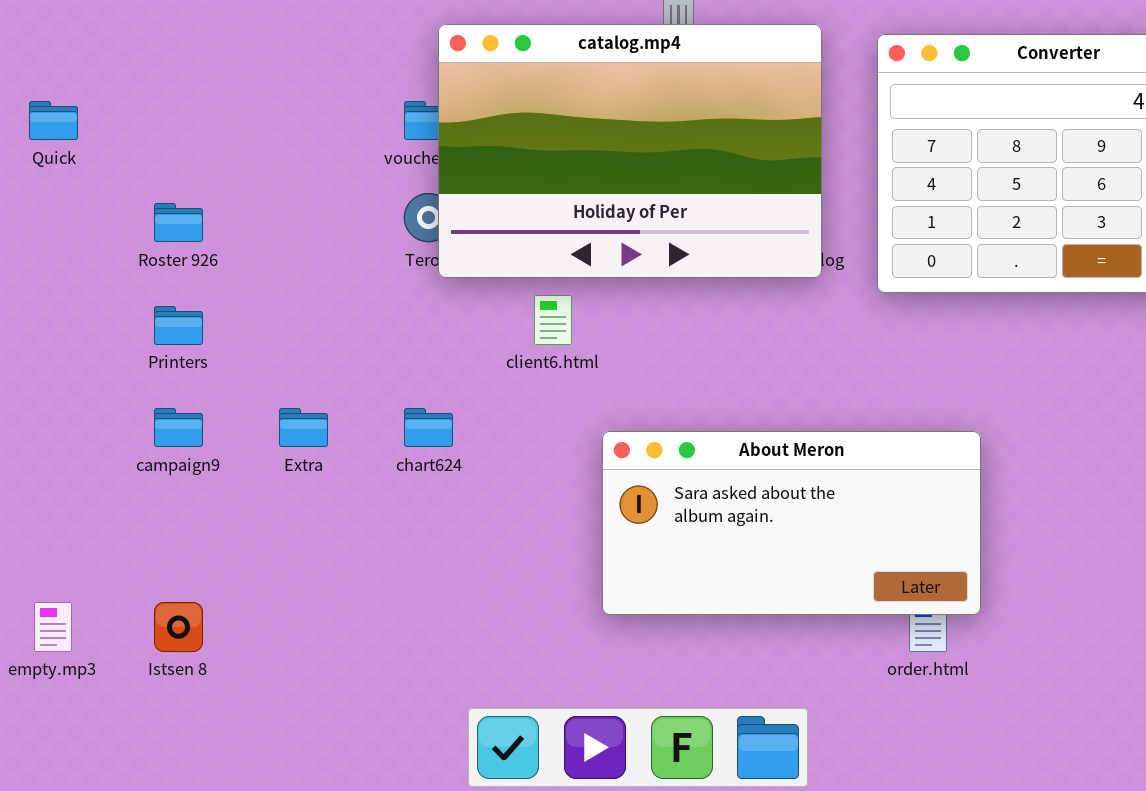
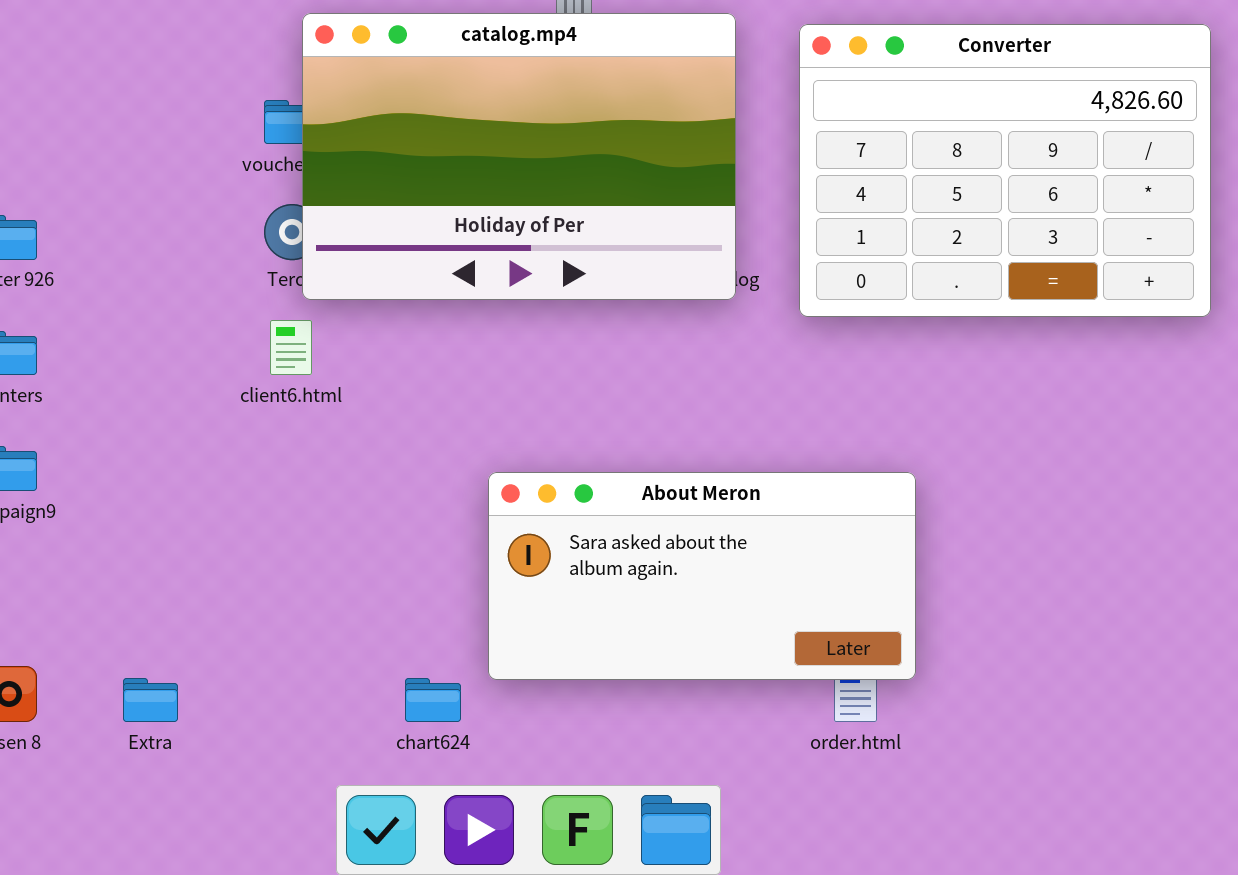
client6.html: [534,295,572,345] -> [270,320,312,375], moved
Extra: [279,408,328,447] -> [123,678,178,722], moved
chart624: [404,408,453,447] -> [405,678,461,722], moved

